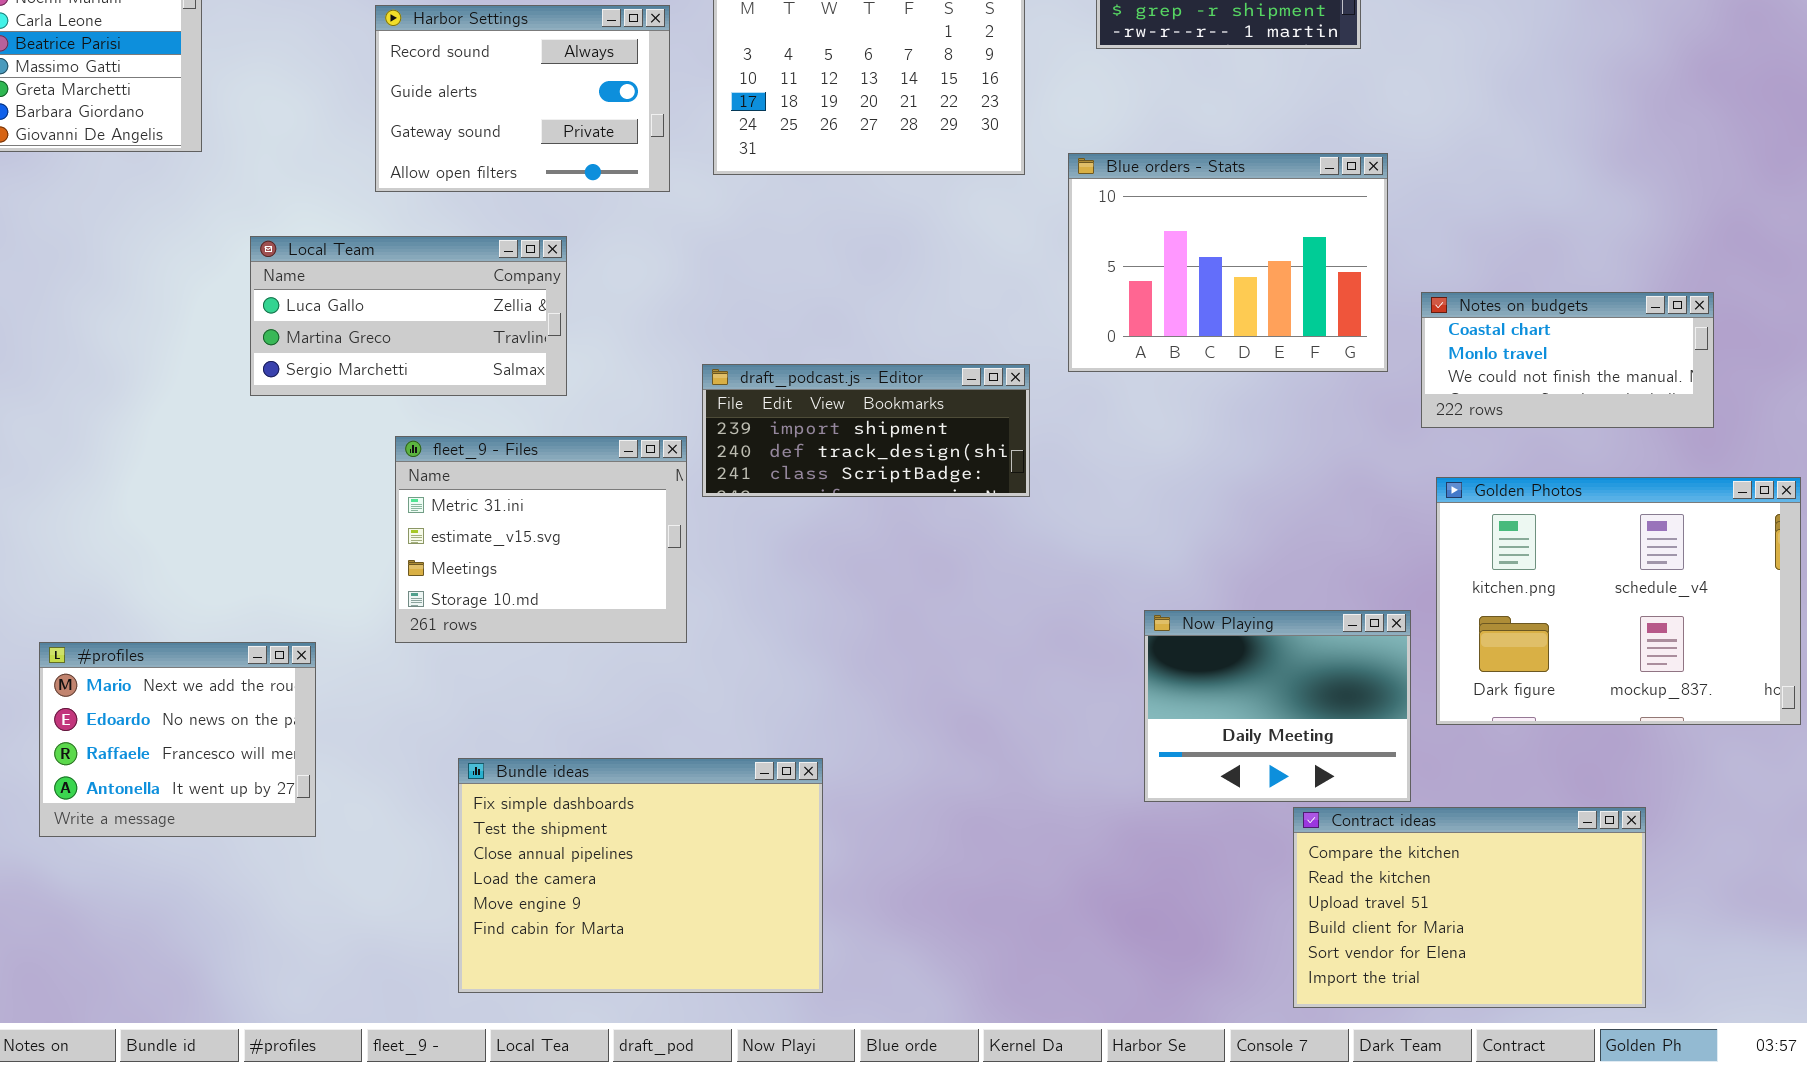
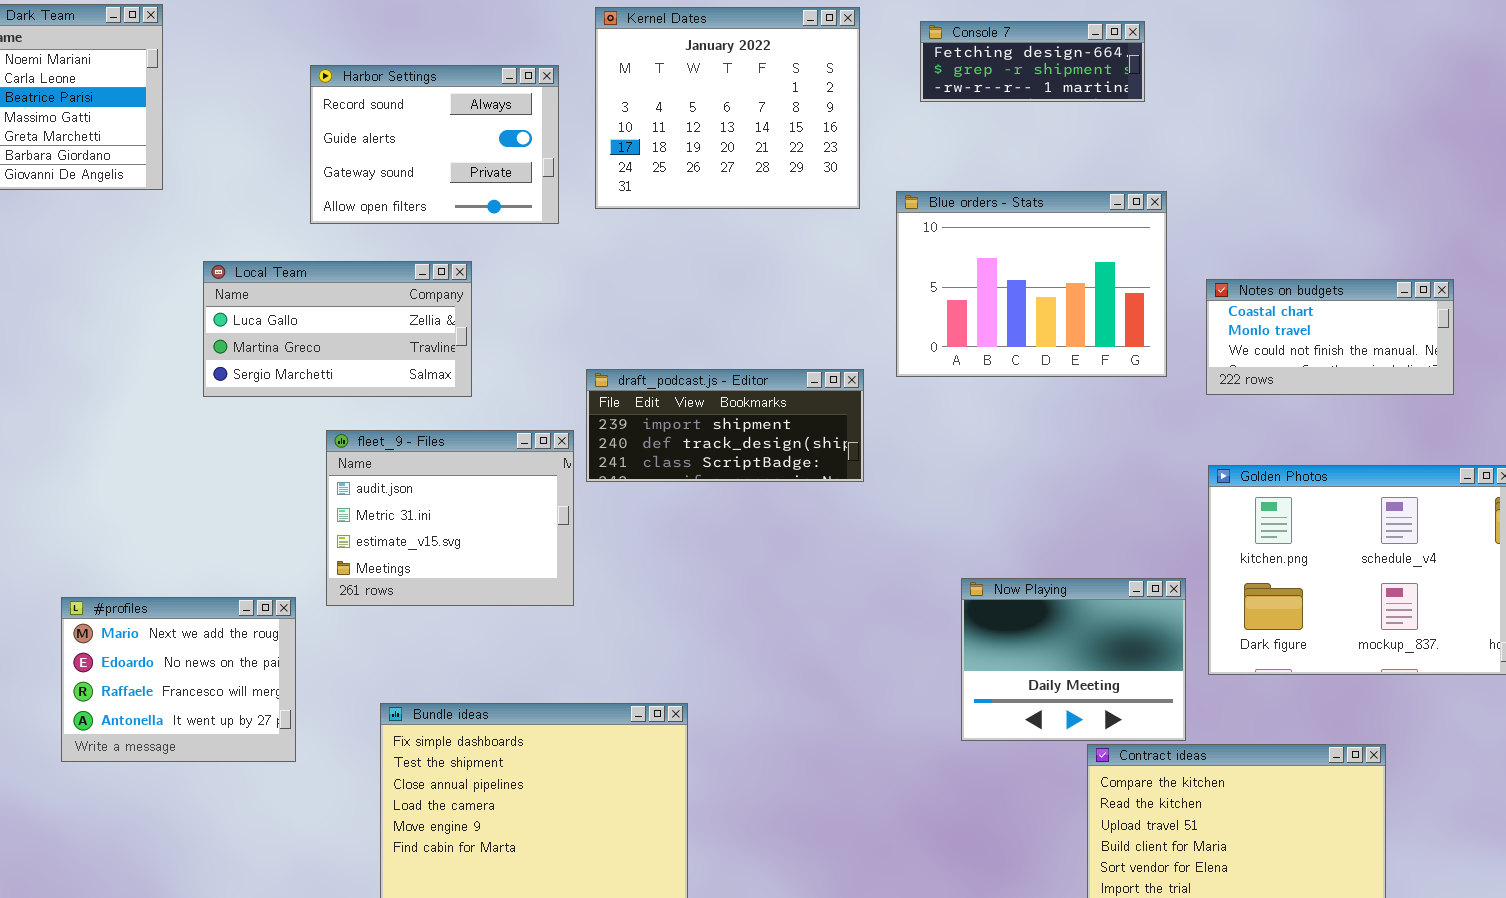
Notes on budgets: [1421,292,1714,428] -> [1206,279,1454,395], moved
fleet_9 - Files: [395,436,687,643] -> [326,430,574,606], scrolled up 1 row
#profiles: [39,642,316,837] -> [61,597,296,762], moved

